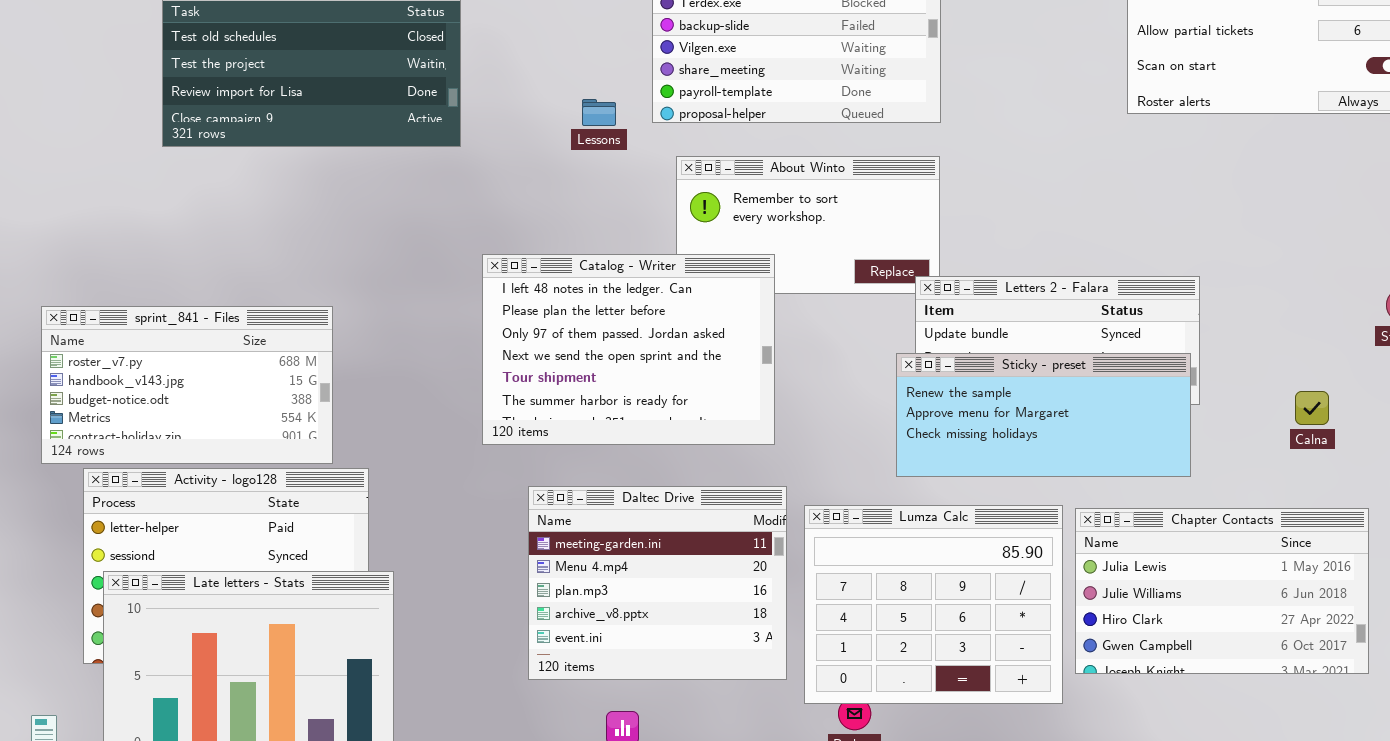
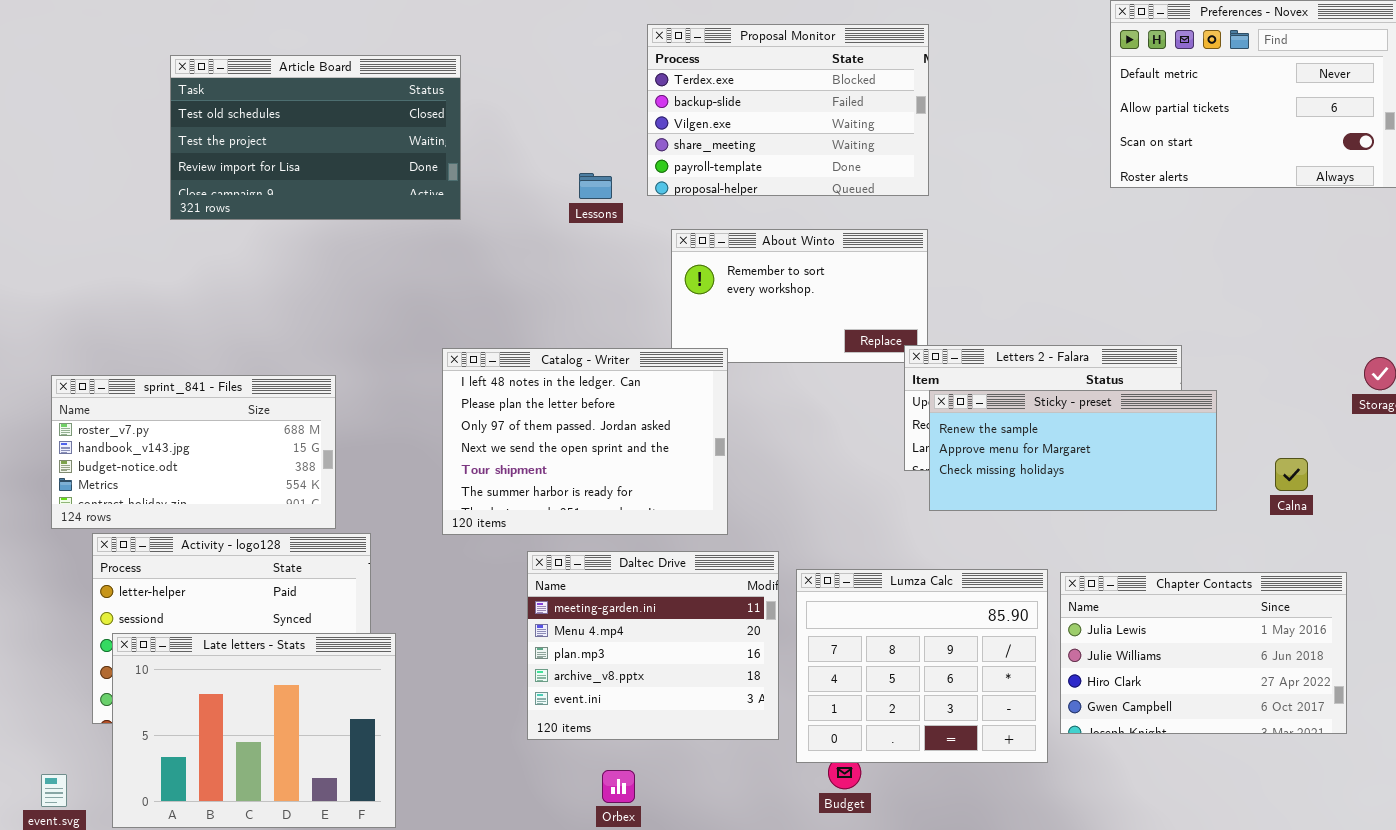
Catalog - Writer: [482,254,775,445] -> [442,348,728,535], moved
Sticky - preset: [896,353,1191,477] -> [929,390,1217,511], moved

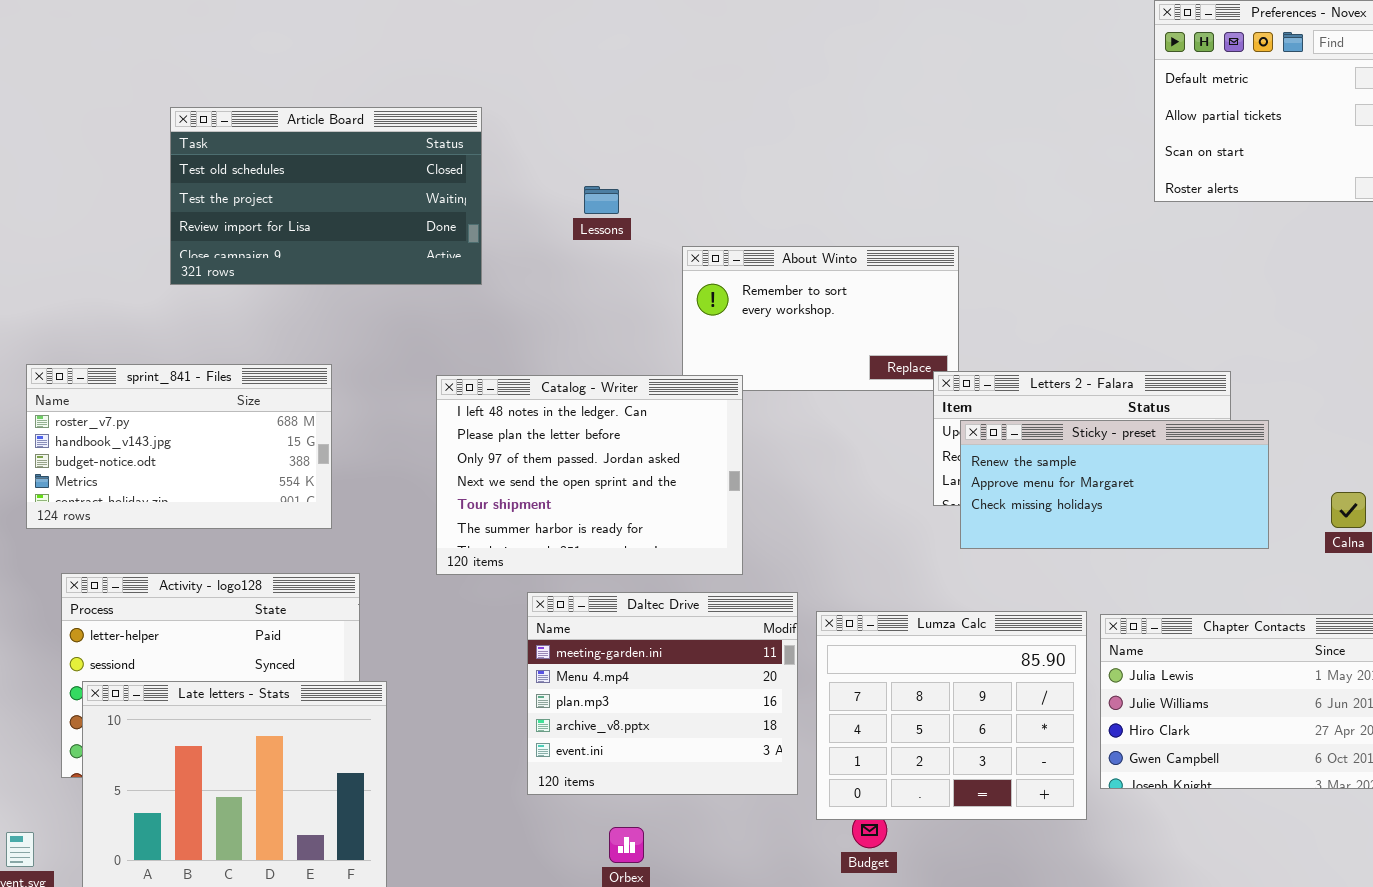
Proposal Monitor: [647,24,929,196] -> none, closed
Article Board: [170,55,461,220] -> [170,107,482,285], moved
sprint_841 - Files: [51,375,336,529] -> [26,364,332,529], moved

